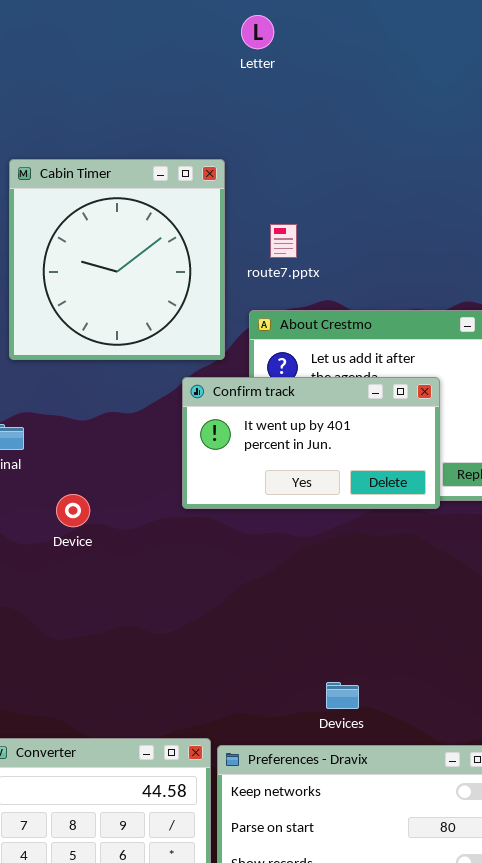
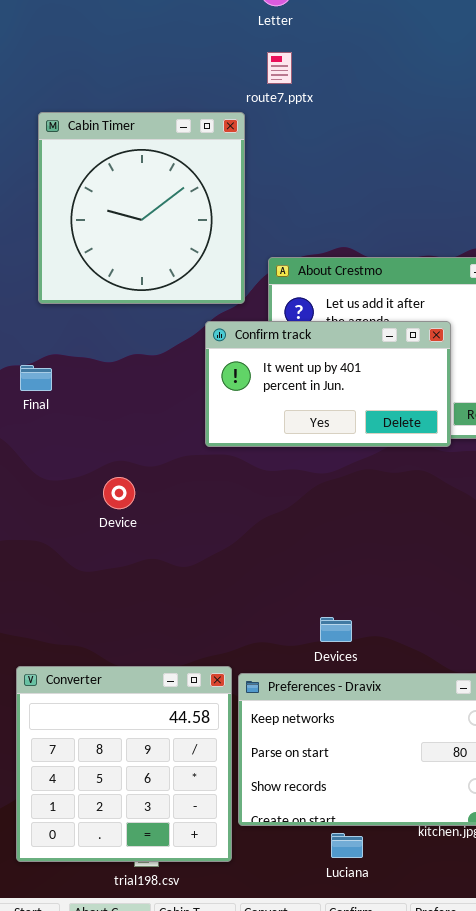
route7.pptx: [270,224,297,258] -> [267,52,292,84], moved
Device: [56,494,90,527] -> [103,477,135,509], moved
Devices: [326,682,359,709] -> [320,617,352,642], moved

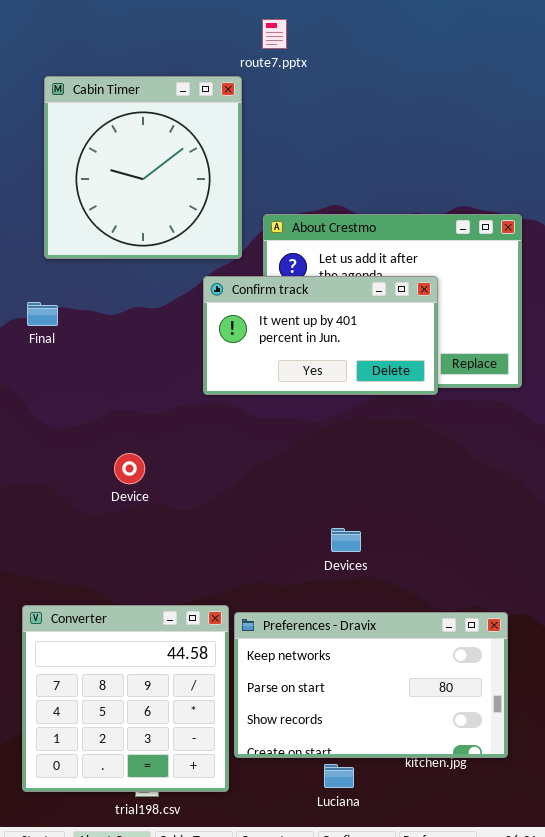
Final: [20,365,52,391] -> [27,302,58,326], moved
Device: [103,477,135,509] -> [114,453,145,484], moved
Devices: [320,617,352,642] -> [331,528,361,552], moved

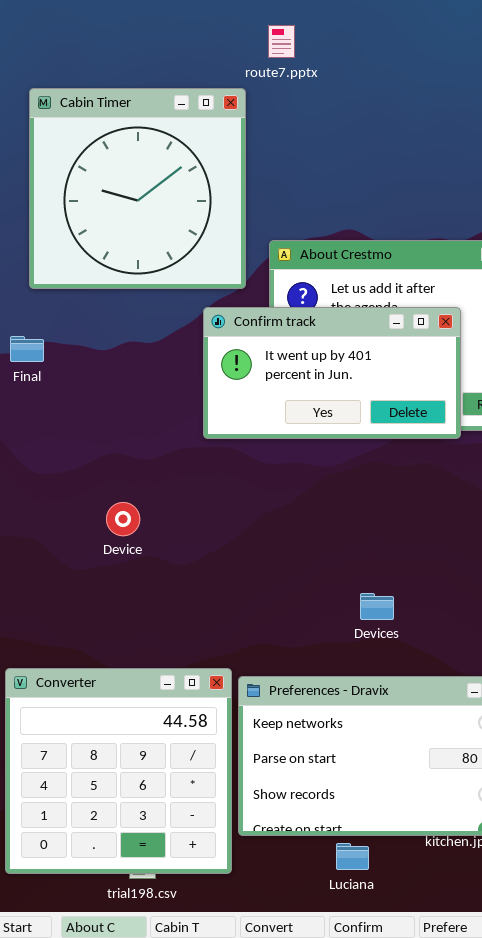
Devices: [331,528,361,552] -> [360,593,394,620], moved

